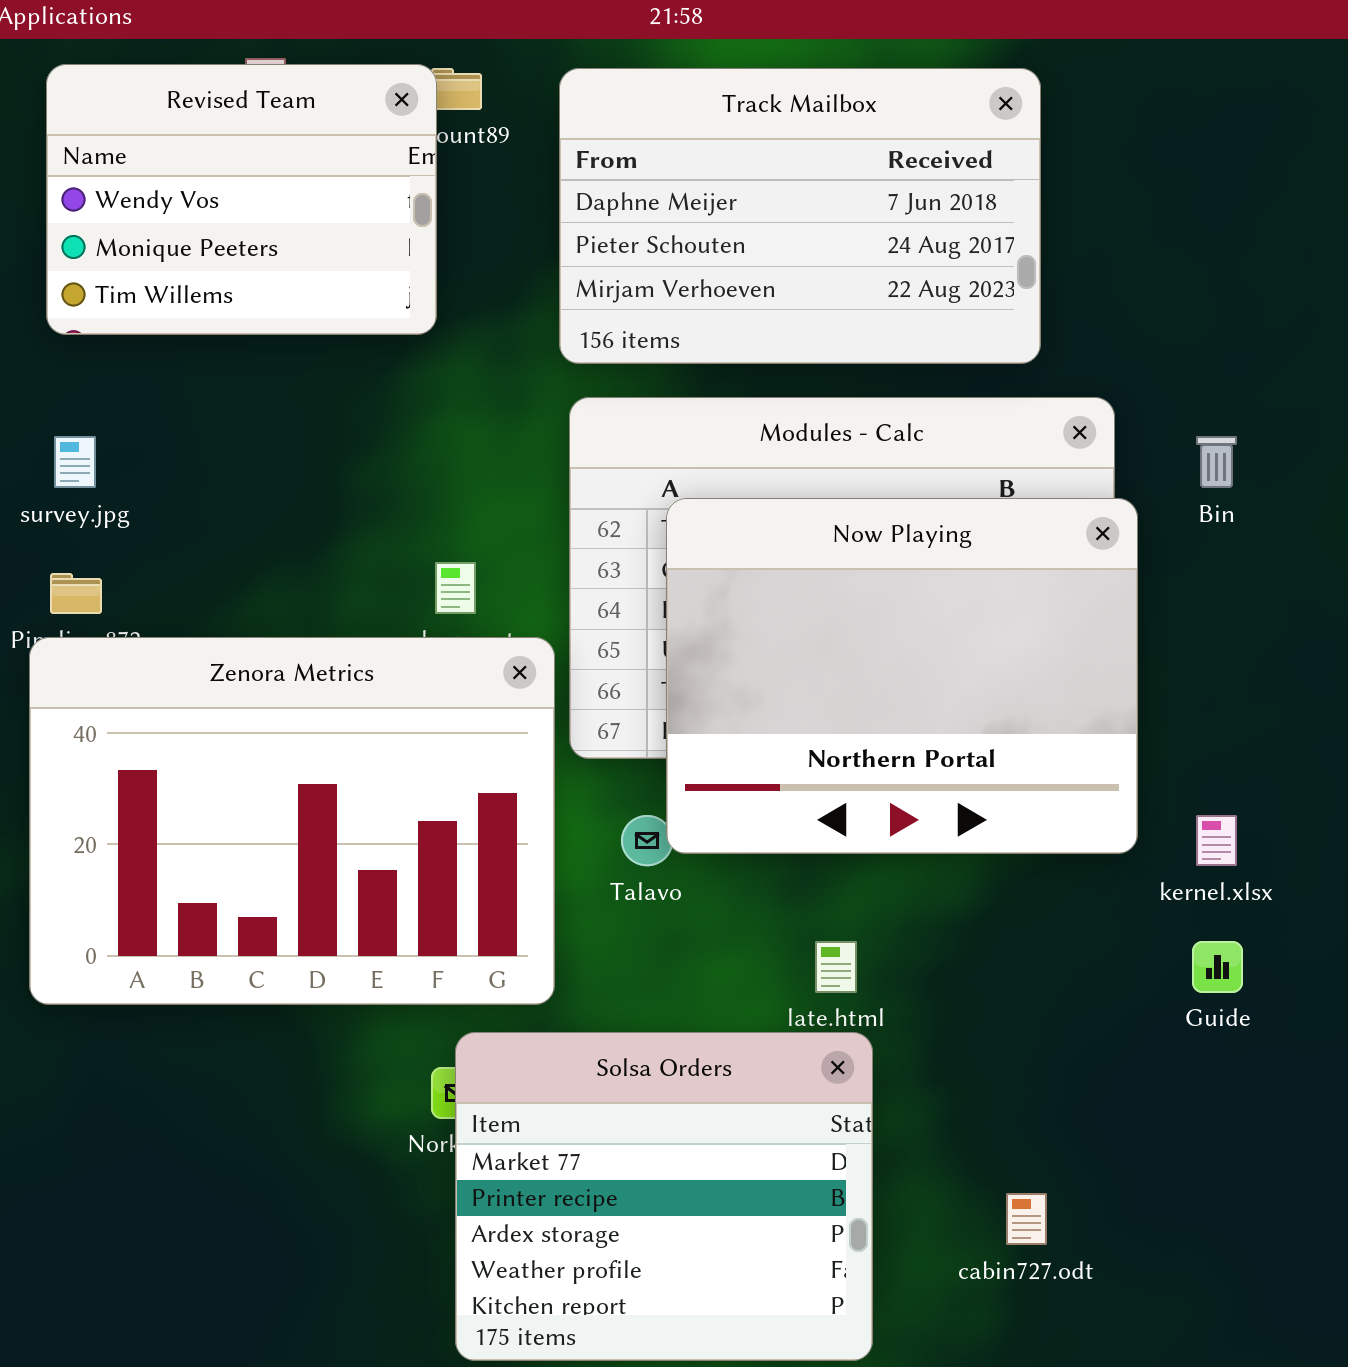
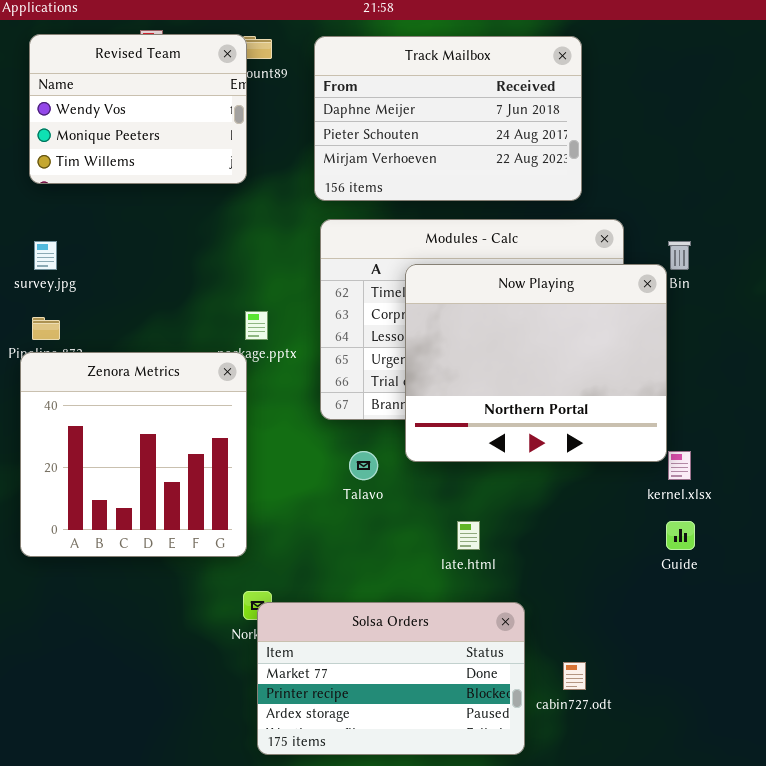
Now Playing: [666,498,1138,854] -> [405,264,667,462], moved
Zenora Metrics: [29,637,555,1005] -> [20,352,247,557], resized
Solsa Orders: [455,1032,873,1361] -> [257,602,525,755], resized

